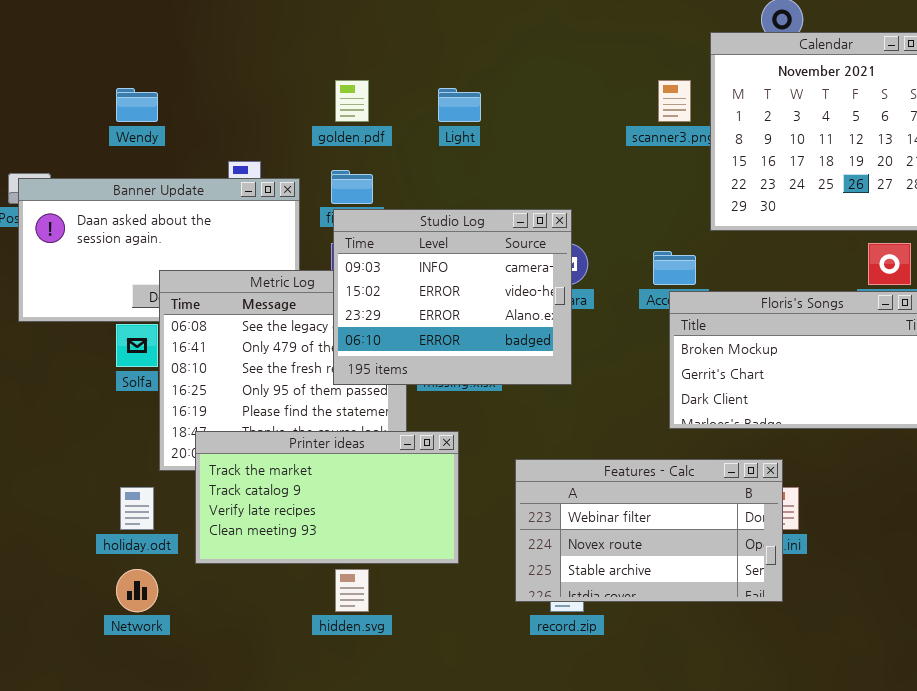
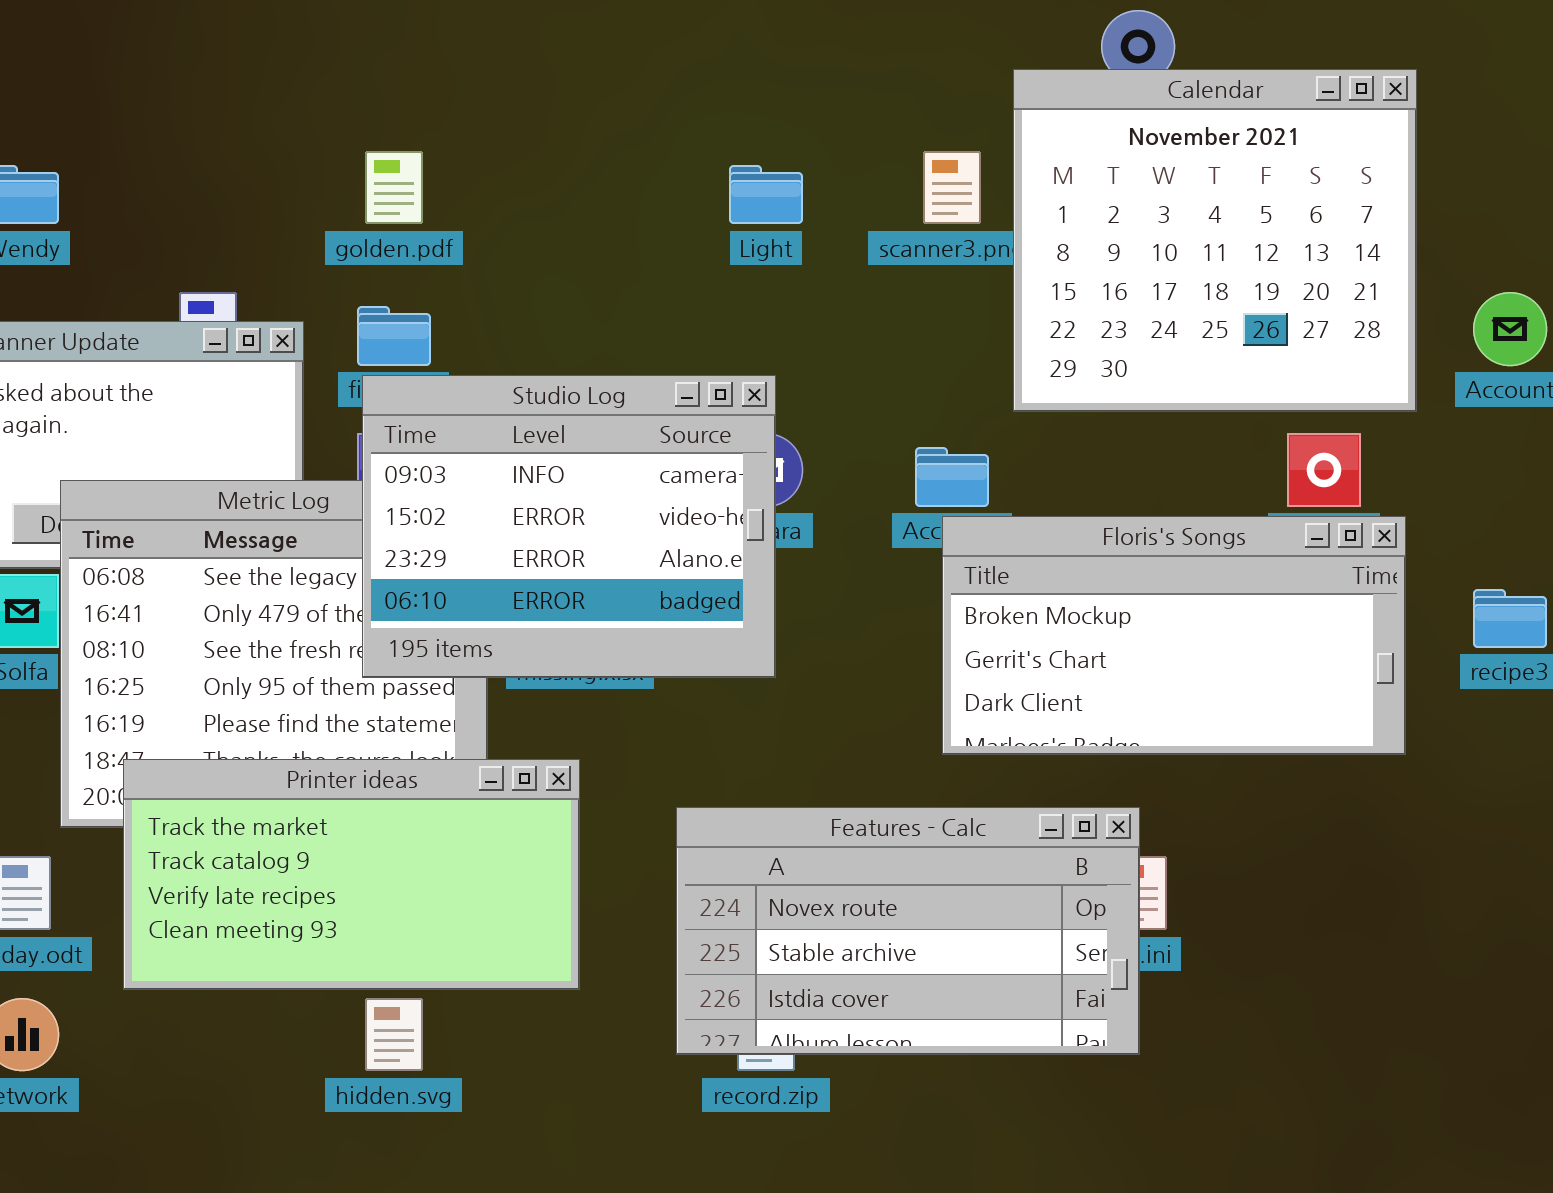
Light: [438,88,481,122] -> [729,165,803,224], moved
Features - Calc: [515,459,783,602] -> [676,807,1140,1055], scrolled down 1 row

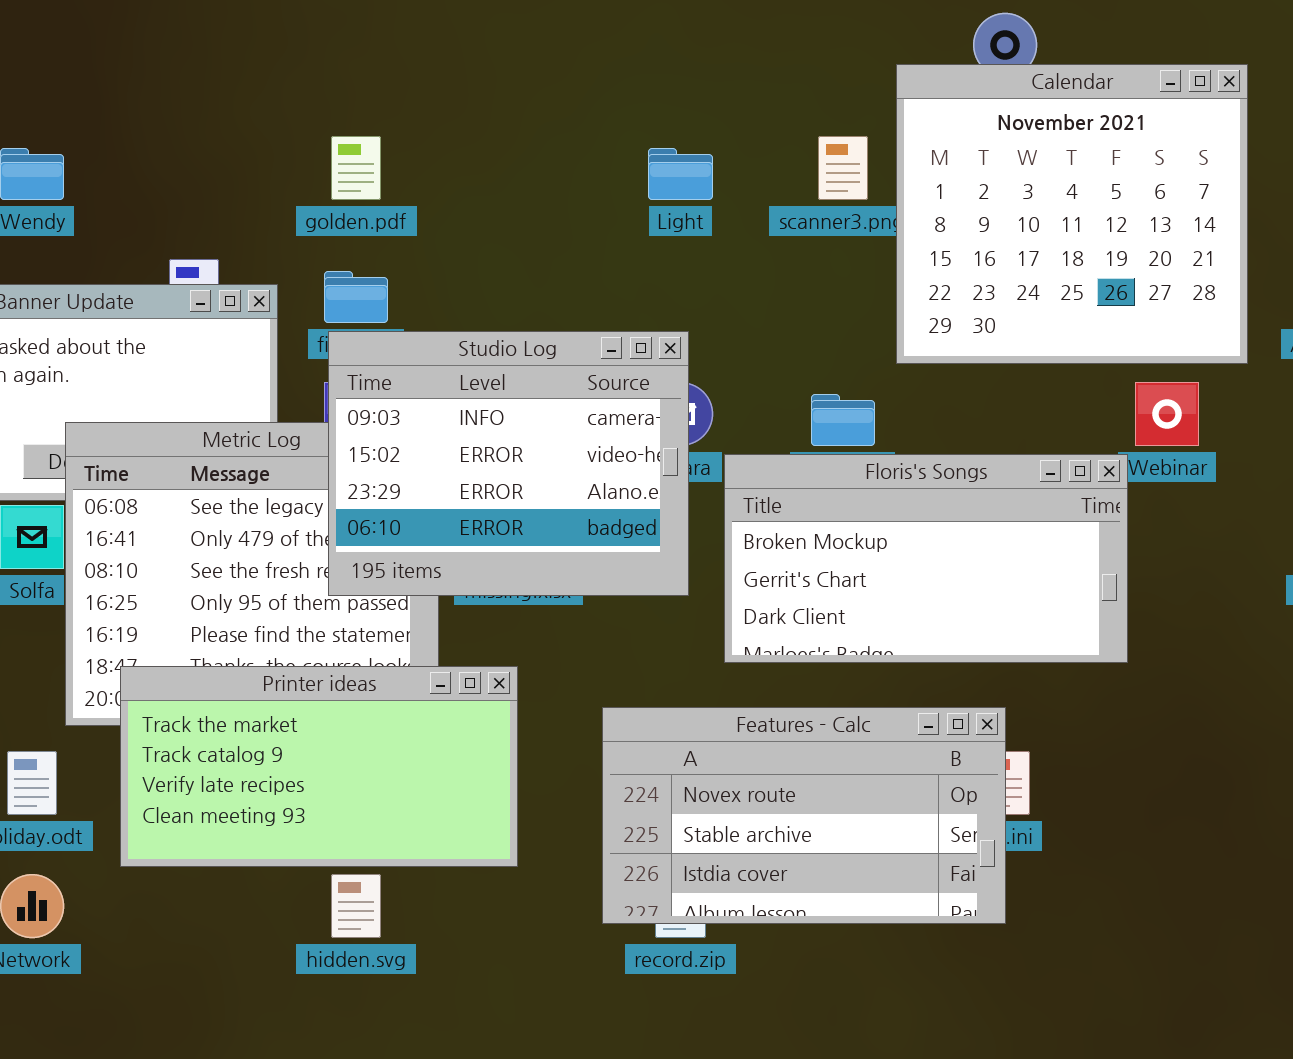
Floris's Songs: [942,516,1406,755] -> [724,454,1128,663], moved

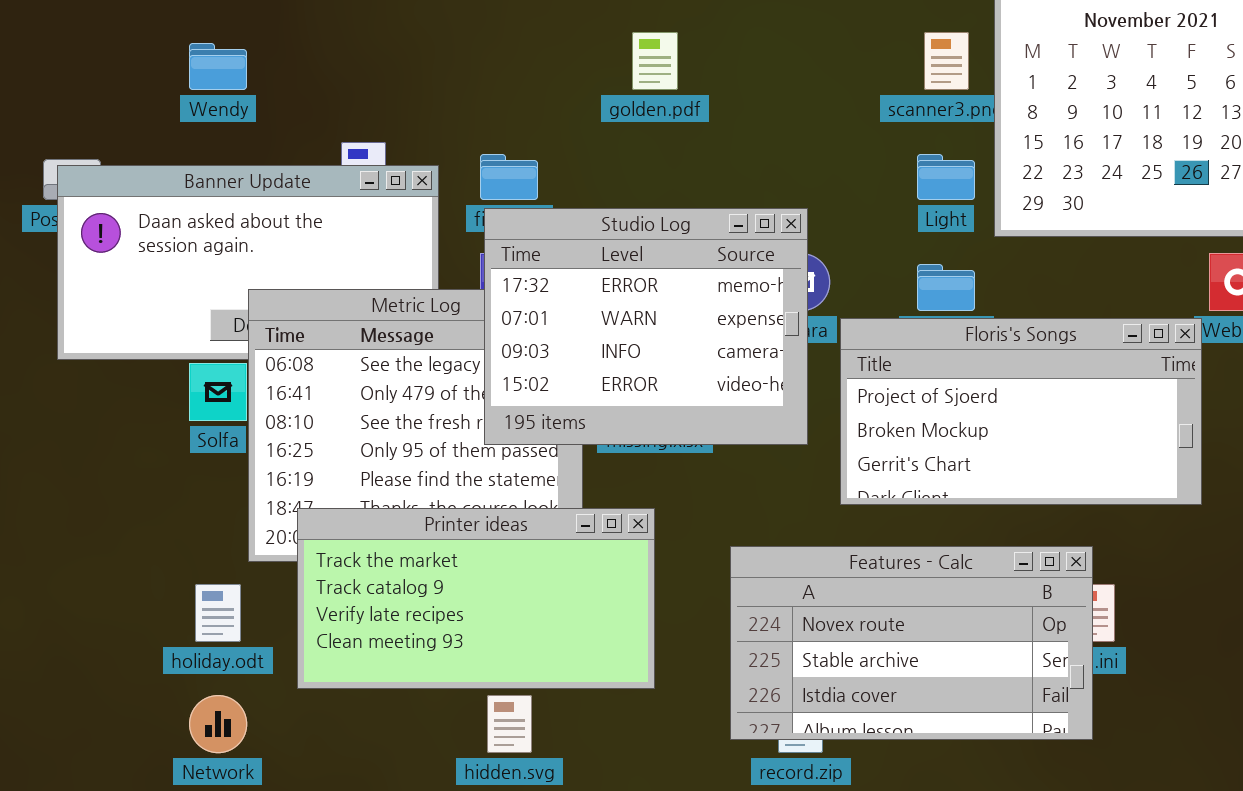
golden.pdf: [331,136,381,200] -> [632,32,678,90], moved
Light: [648,148,713,200] -> [917,154,975,200], moved
Studio Log: [328,331,689,596] -> [484,208,808,445], scrolled up 2 rows
Floris's Songs: [724,454,1128,663] -> [840,318,1202,505], scrolled up 1 row

